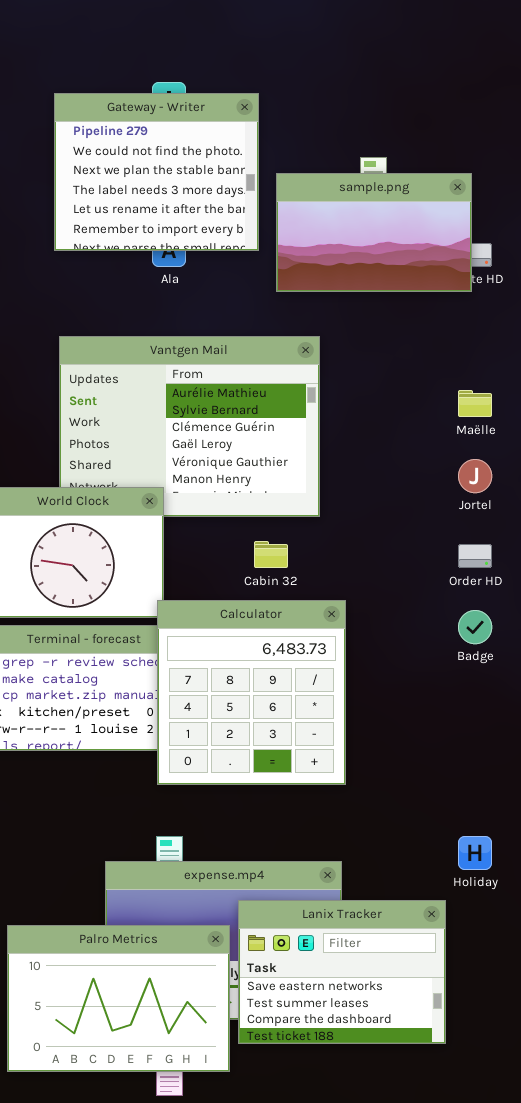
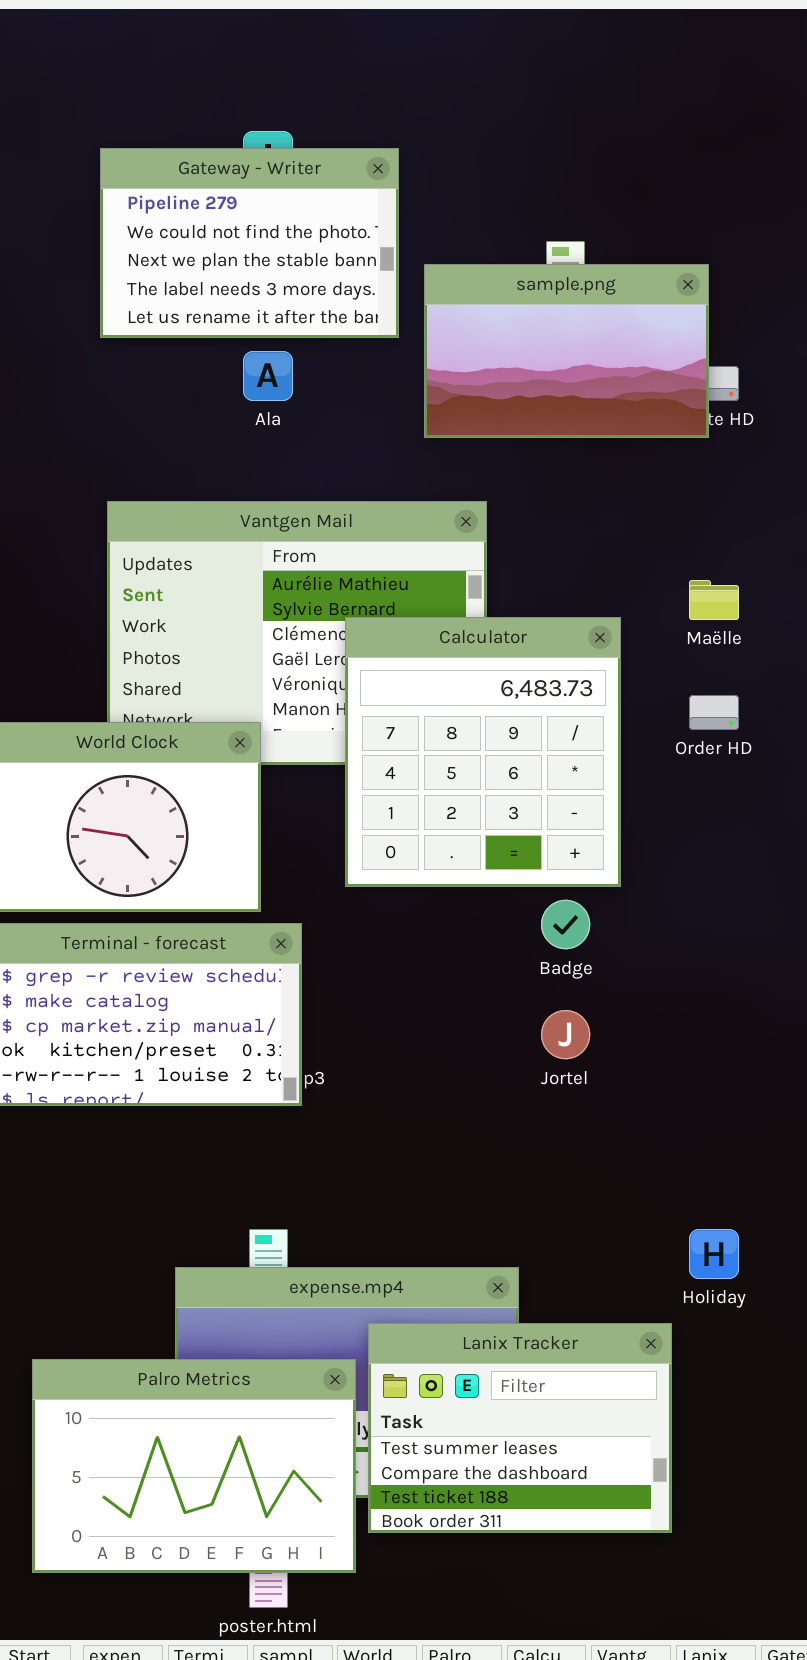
Gateway - Writer: [54,93,259,251] -> [100,148,399,338], resized
Jortel: [458,459,492,493] -> [541,1010,590,1059], moved
Order HD: [458,544,492,568] -> [689,695,739,730], moved
Calculator: [157,600,346,785] -> [345,617,621,887], moved
Badge: [458,610,492,644] -> [541,900,590,949], moved
Lanix Tracker: [238,900,446,1044] -> [368,1323,672,1533], scrolled down 1 row

